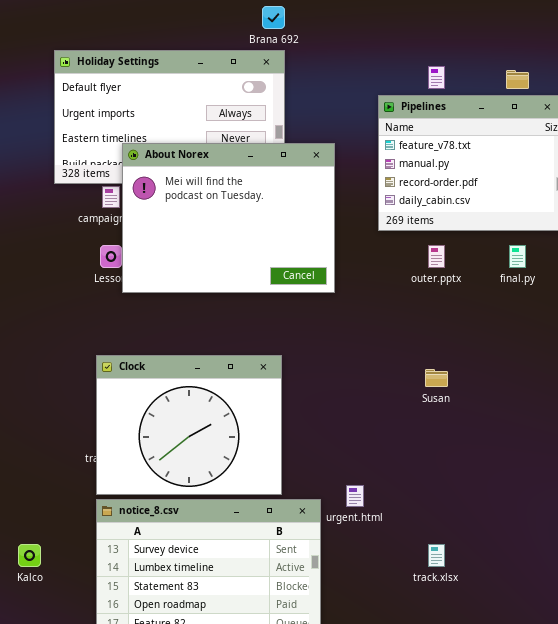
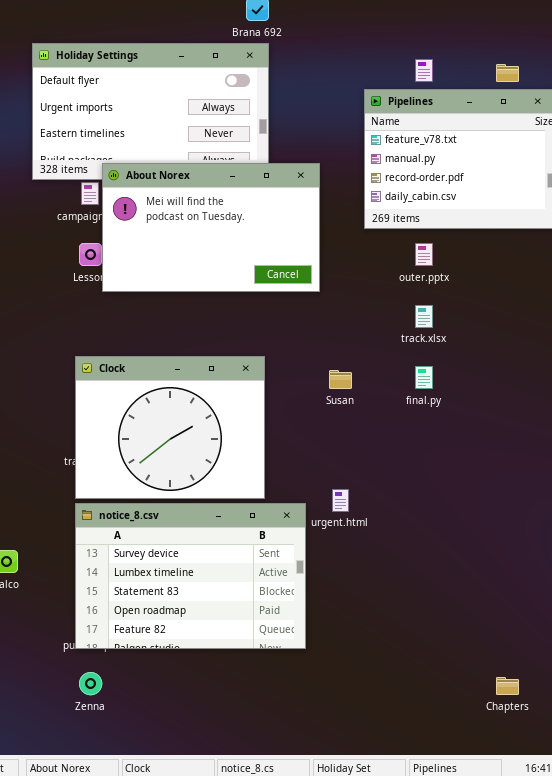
About Norex: [122,143,335,293] -> [102,163,320,292], resized
final.py: [509,245,526,268] -> [415,366,433,389], moved
Susan: [425,369,448,387] -> [329,370,352,389], moved
track.xlsx: [428,544,445,567] -> [415,305,433,328], moved

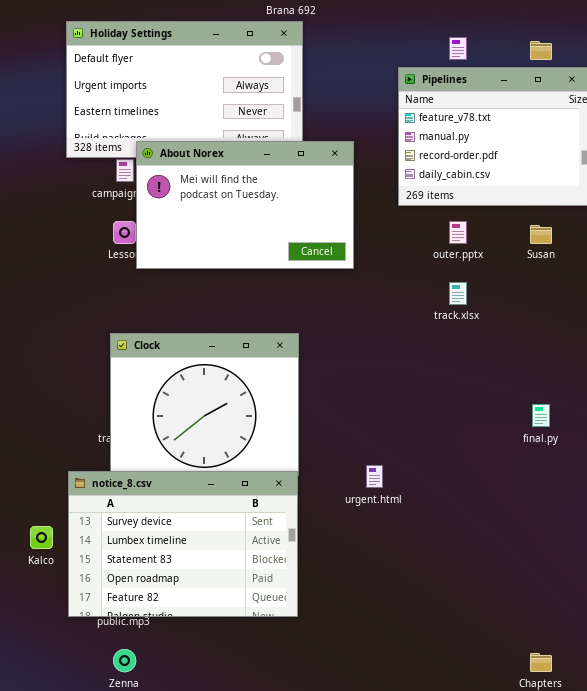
final.py: [415,366,433,389] -> [532,404,550,427], moved
Susan: [329,370,352,389] -> [530,225,552,244], moved
notice_8.csv: [75,503,306,649] -> [68,471,298,617], moved

